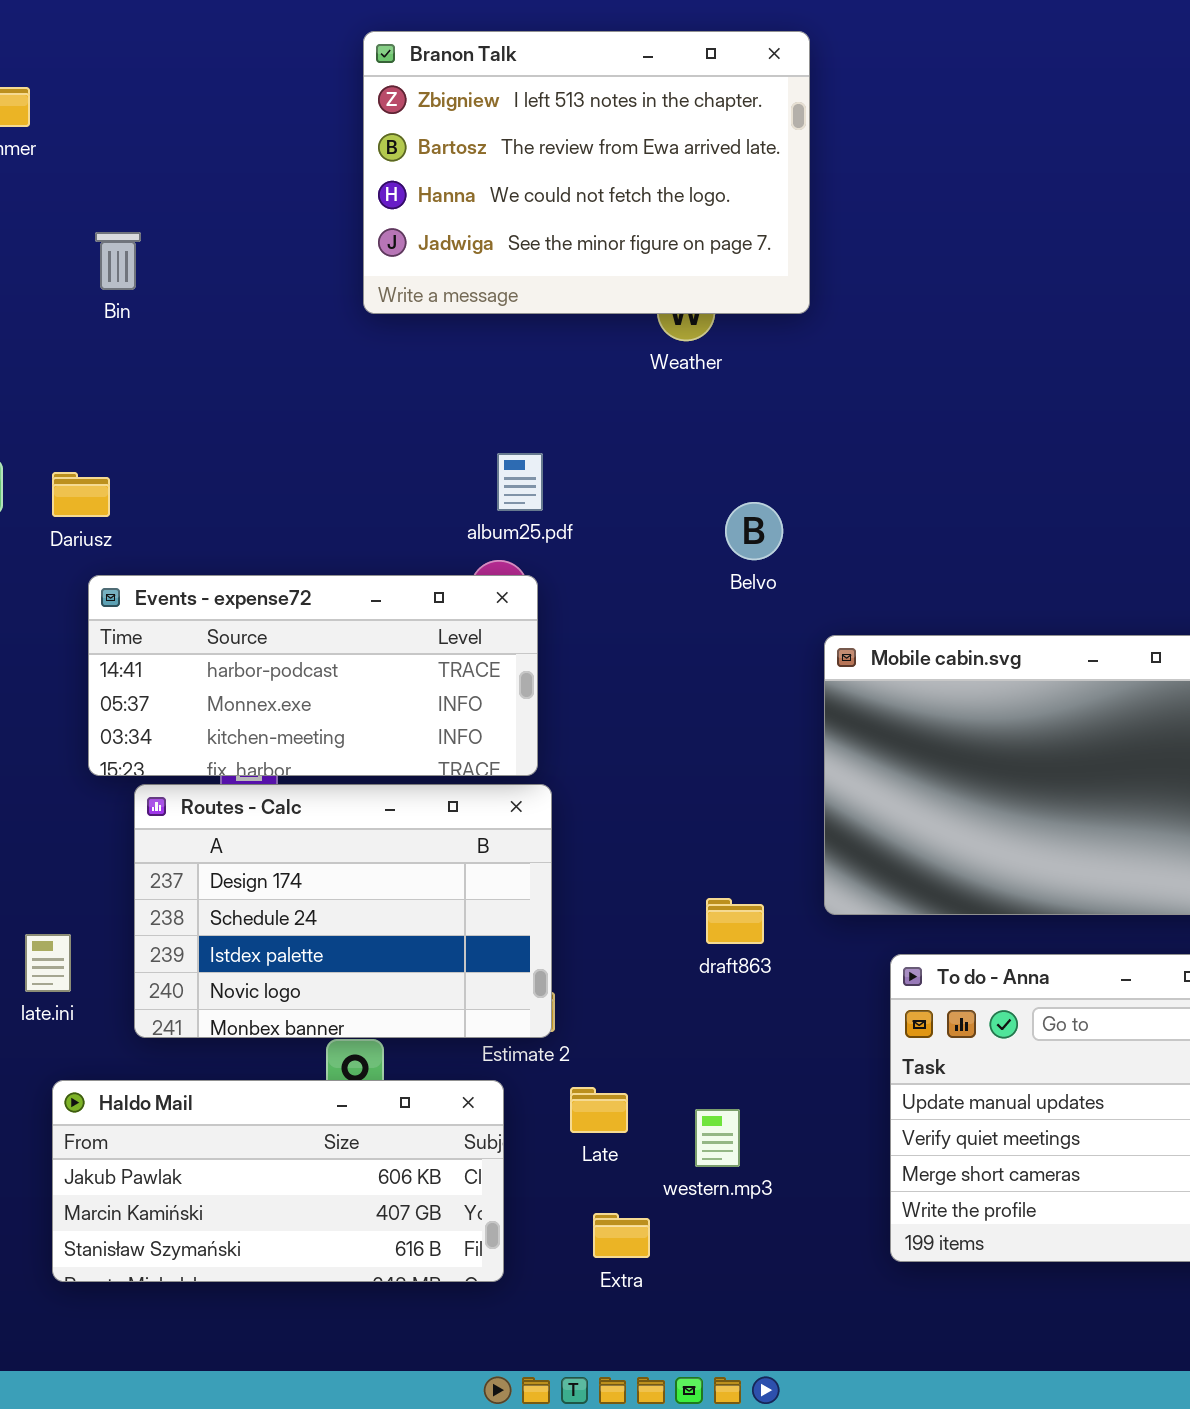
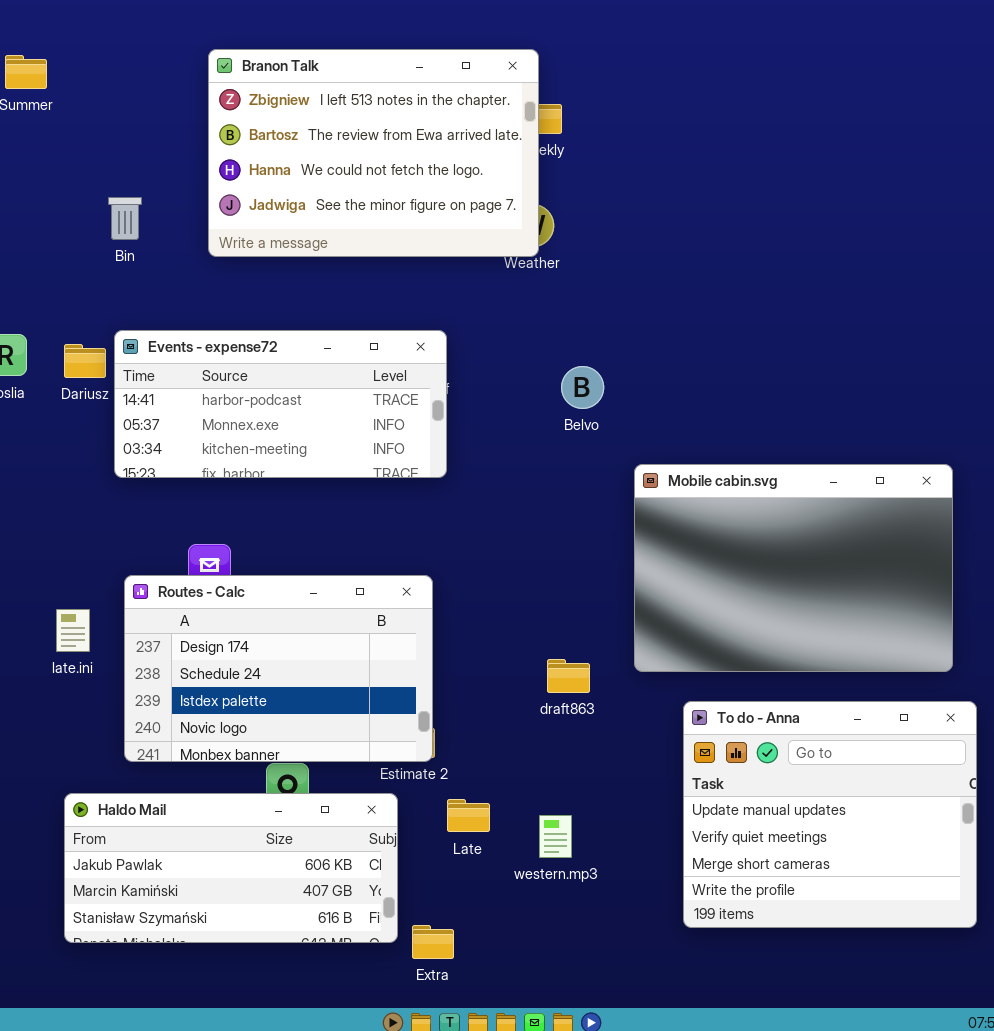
Branon Talk: [363,31,810,314] -> [208,49,539,257], moved
Bin: [95,232,141,290] -> [108,197,142,240], moved
Events - expense72: [88,575,538,776] -> [114,330,447,478], moved
late.ini: [25,934,71,992] -> [56,609,90,652], moved
Extra: [593,1213,650,1258] -> [412,925,454,959], moved

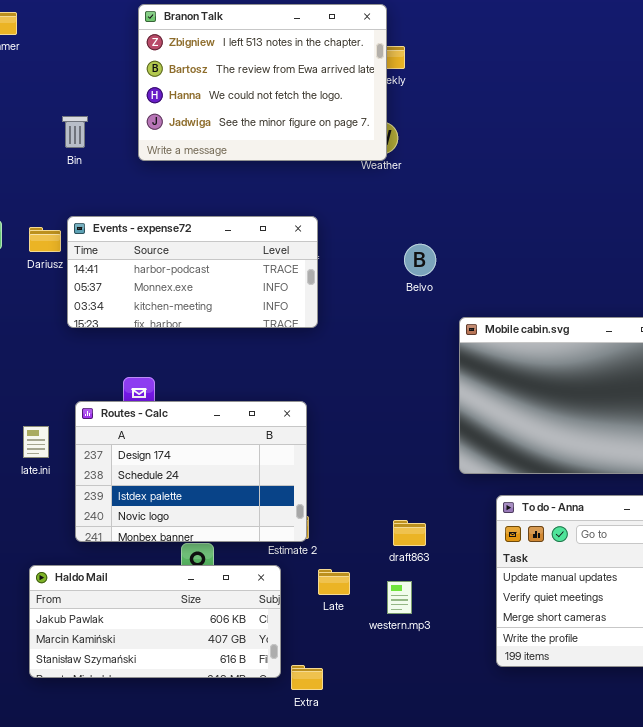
draft863: [547,659,590,693] -> [393,520,426,546], moved

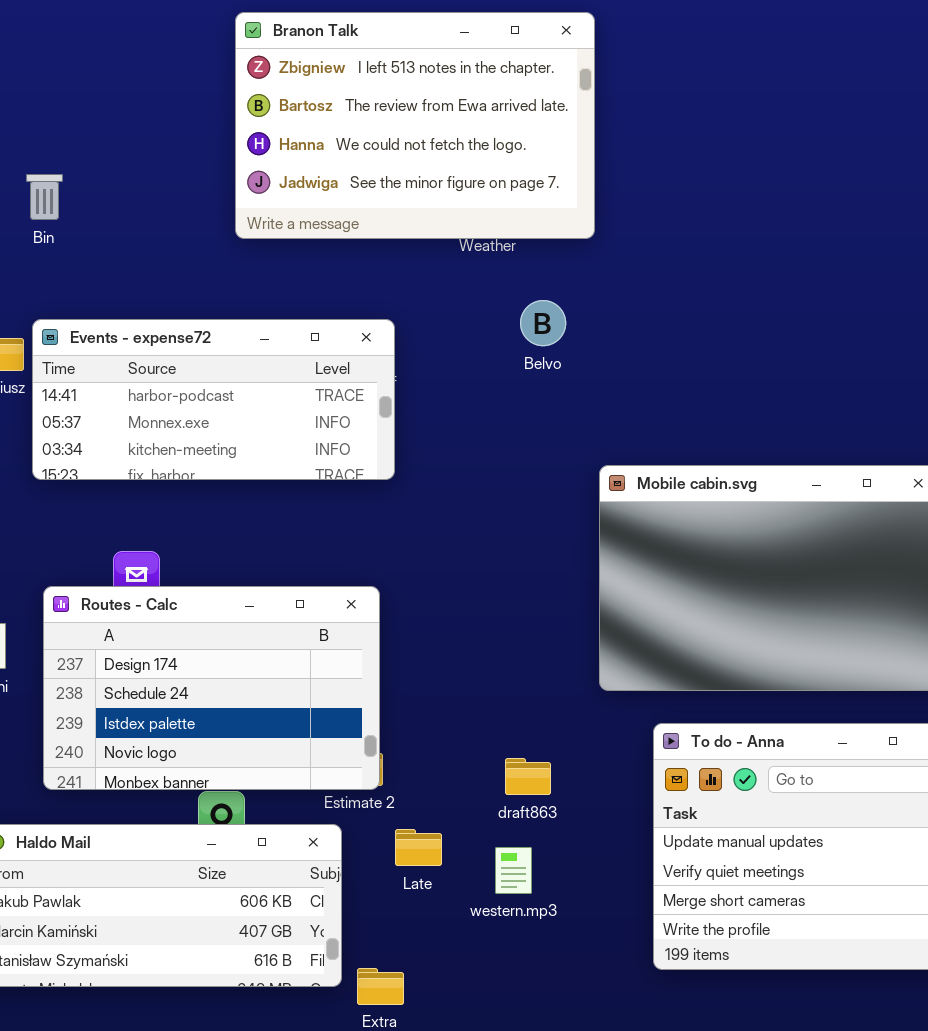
Branon Talk: [138,4,387,161] -> [235,12,595,239], moved
Belvo: [404,244,436,276] -> [520,300,566,346], moved

